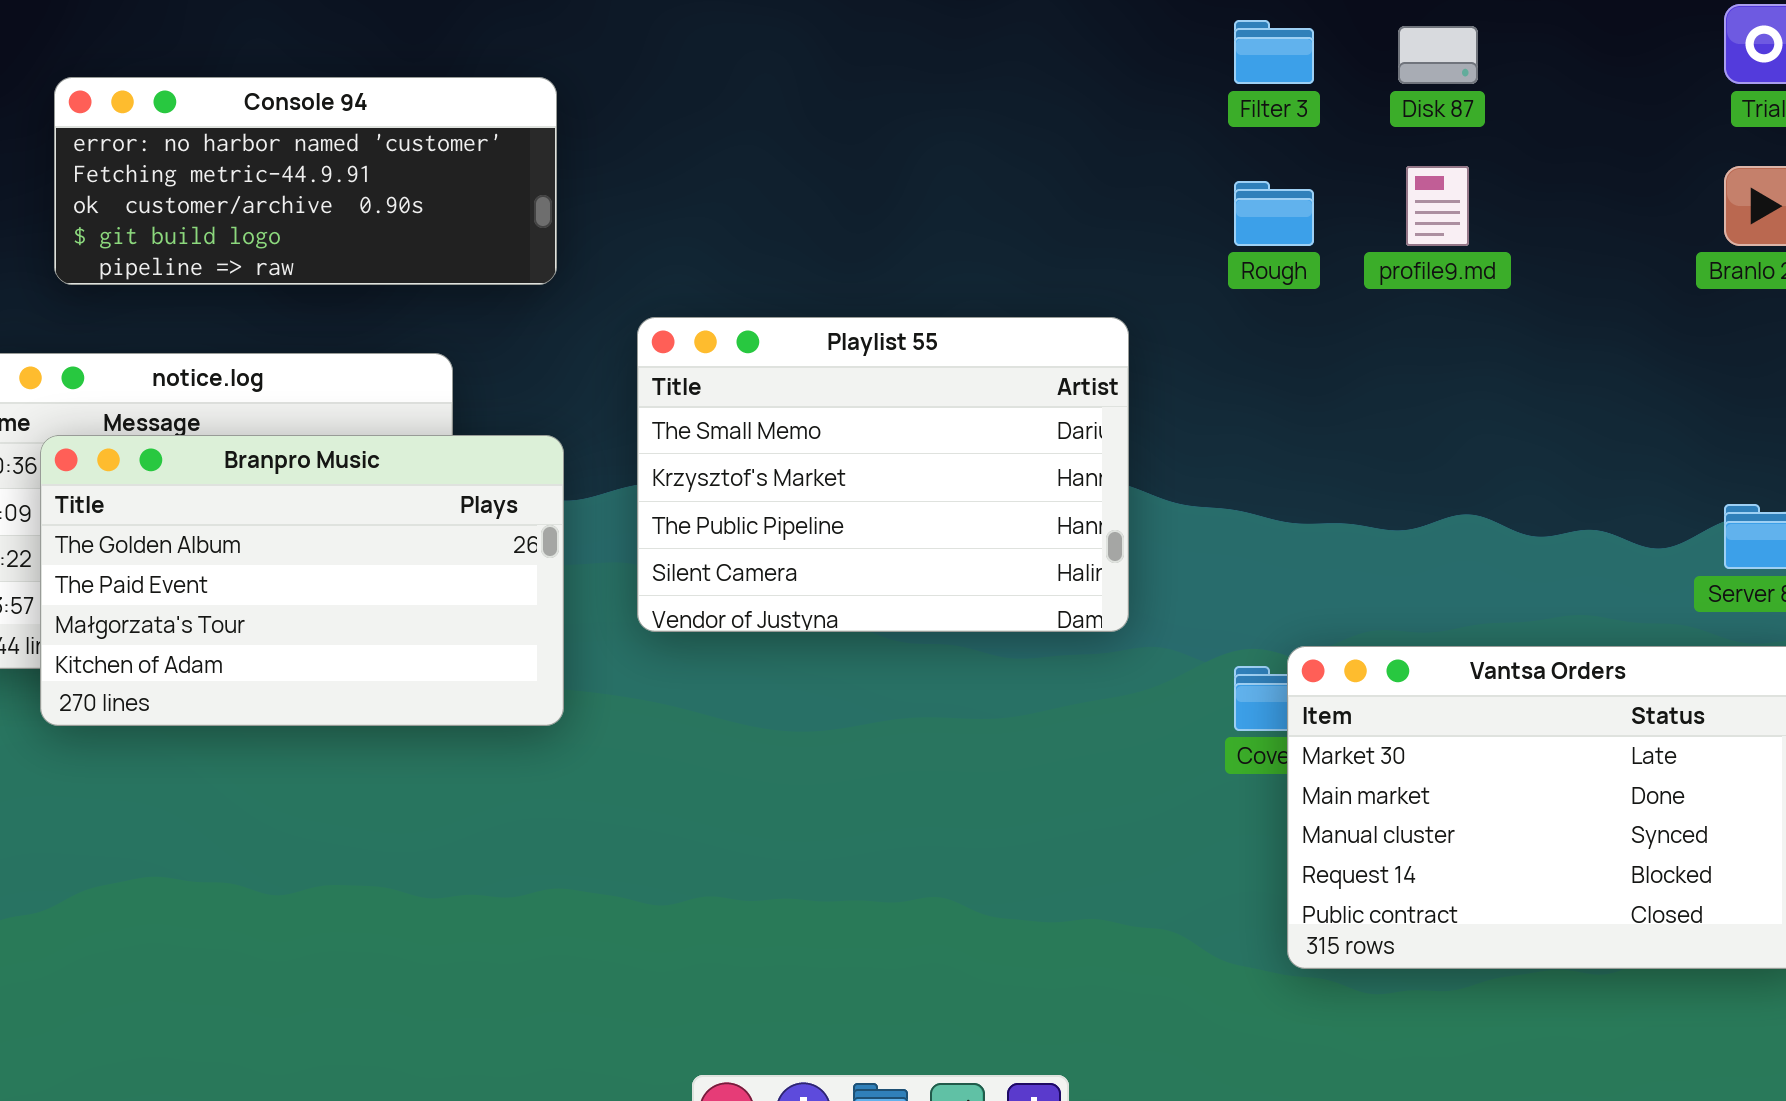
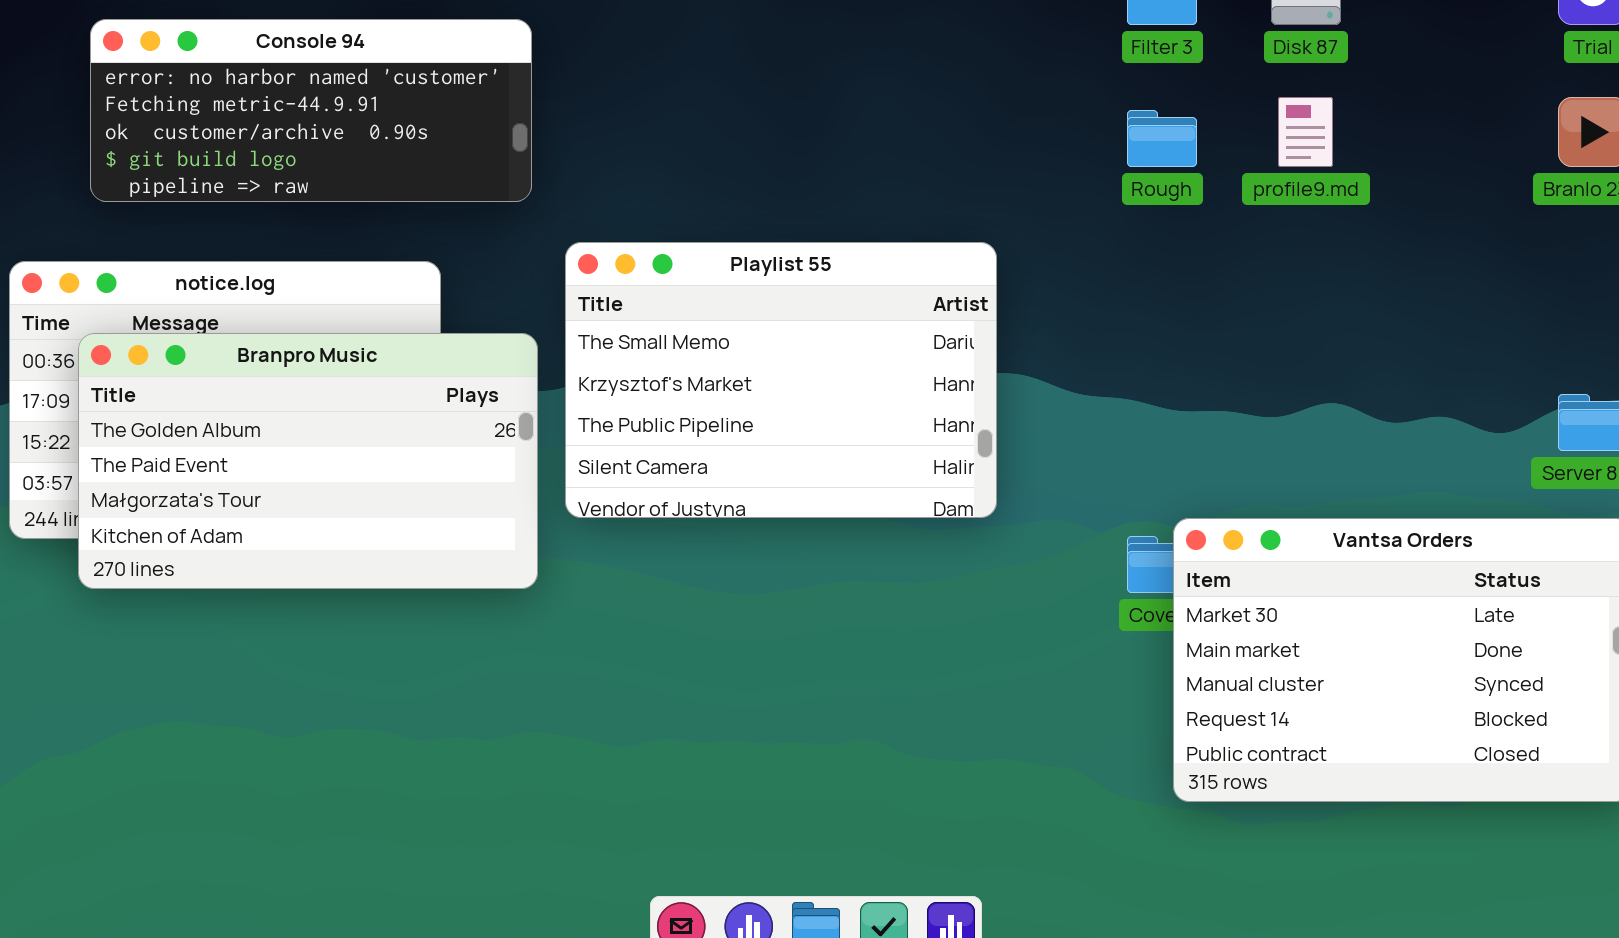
Playlist 55: [637,317,1129,632] -> [565,242,997,518], moved

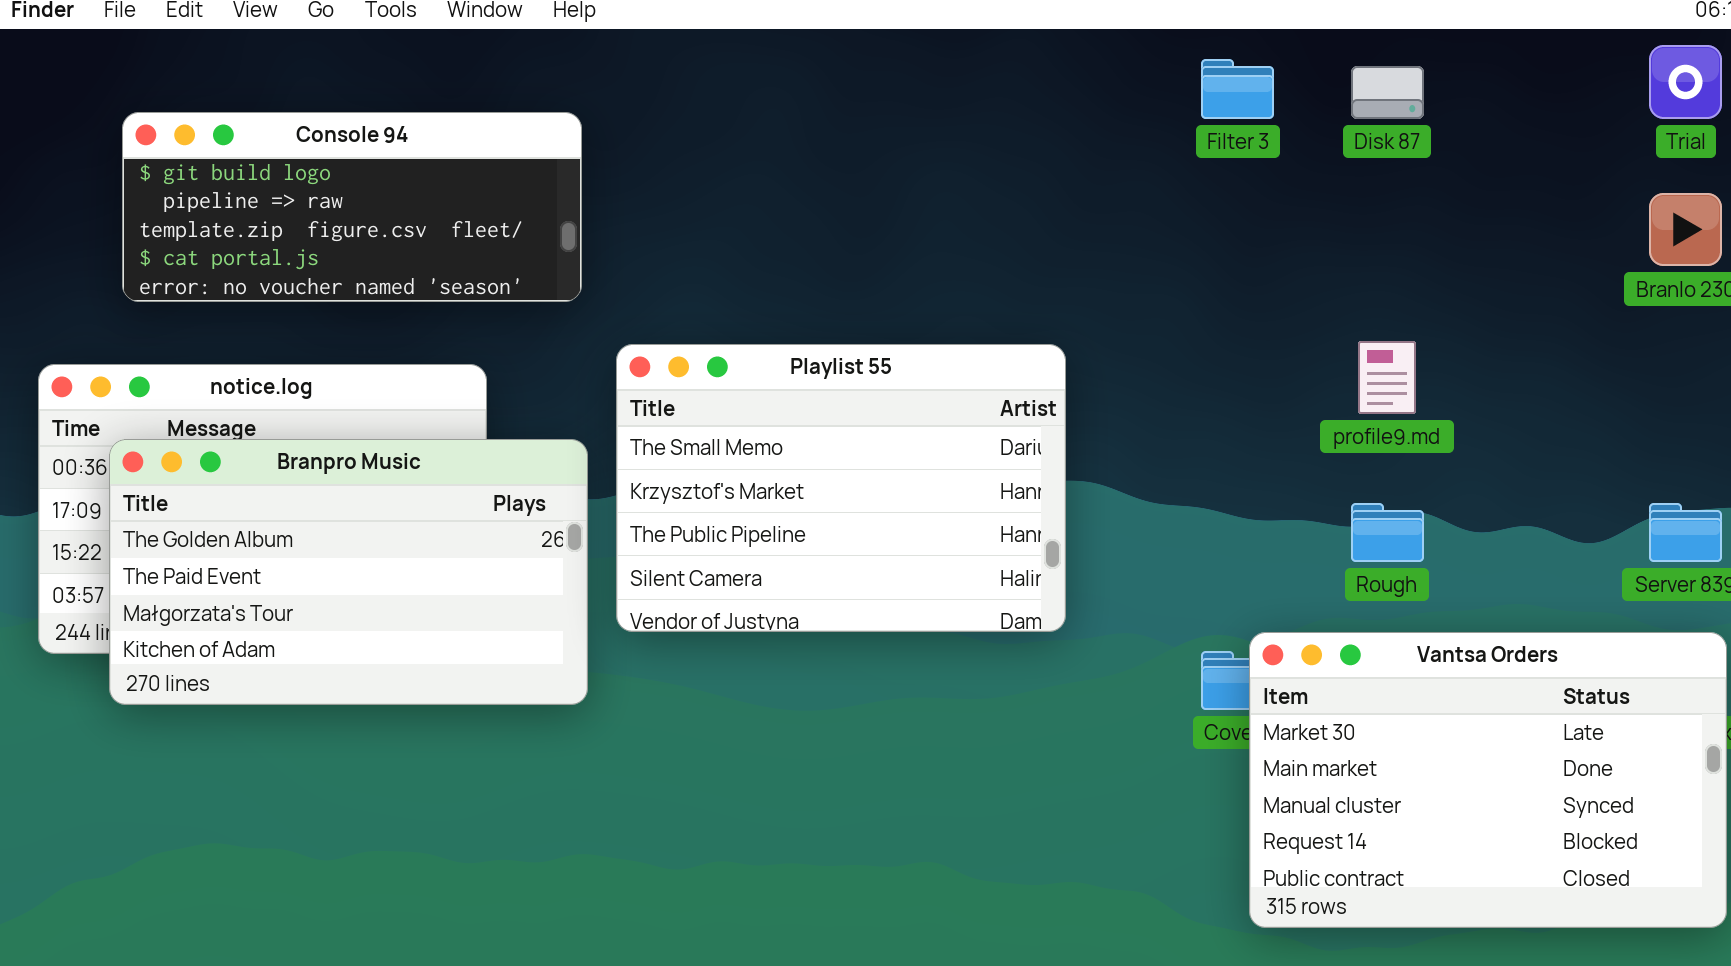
Console 94: [90,19,532,202] -> [122,112,582,302], scrolled down 3 rows
profile9.md: [1278,97,1333,167] -> [1358,341,1416,414], moved
Rough: [1127,110,1197,167] -> [1351,503,1424,562], moved

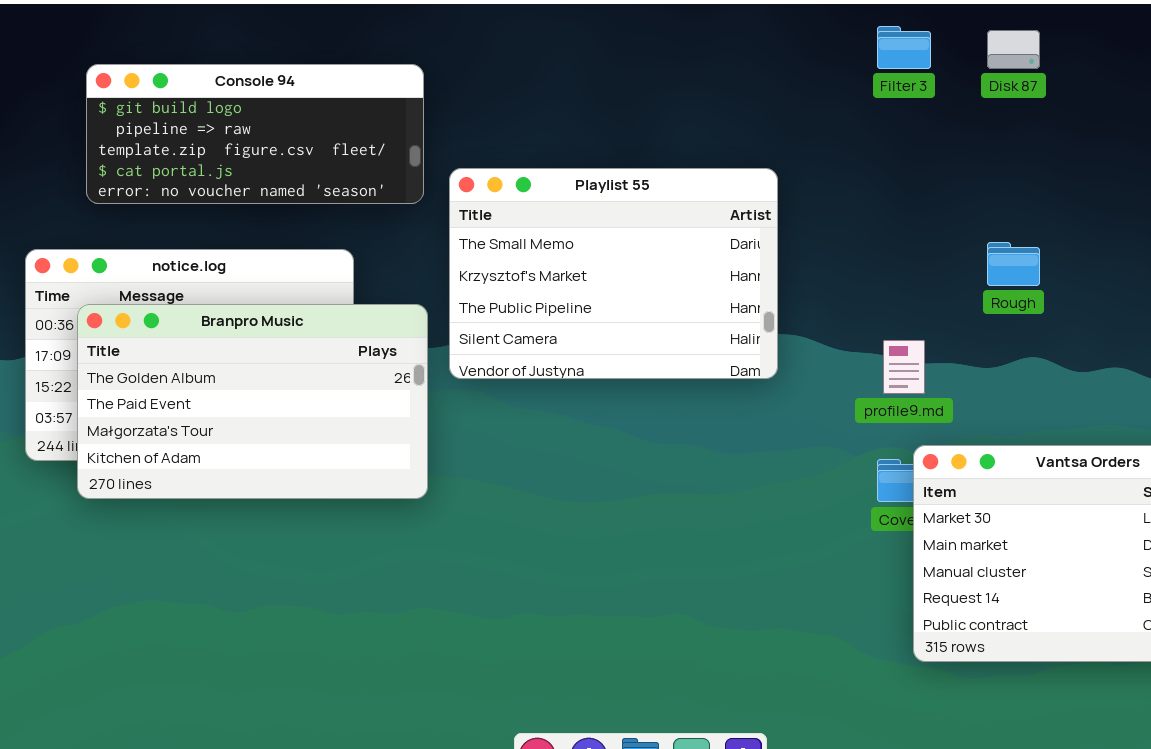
profile9.md: [1358,341,1416,414] -> [883,340,925,394], moved
Playlist 55: [616,344,1066,632] -> [449,168,778,379], moved
Rough: [1351,503,1424,562] -> [987,242,1040,286], moved

